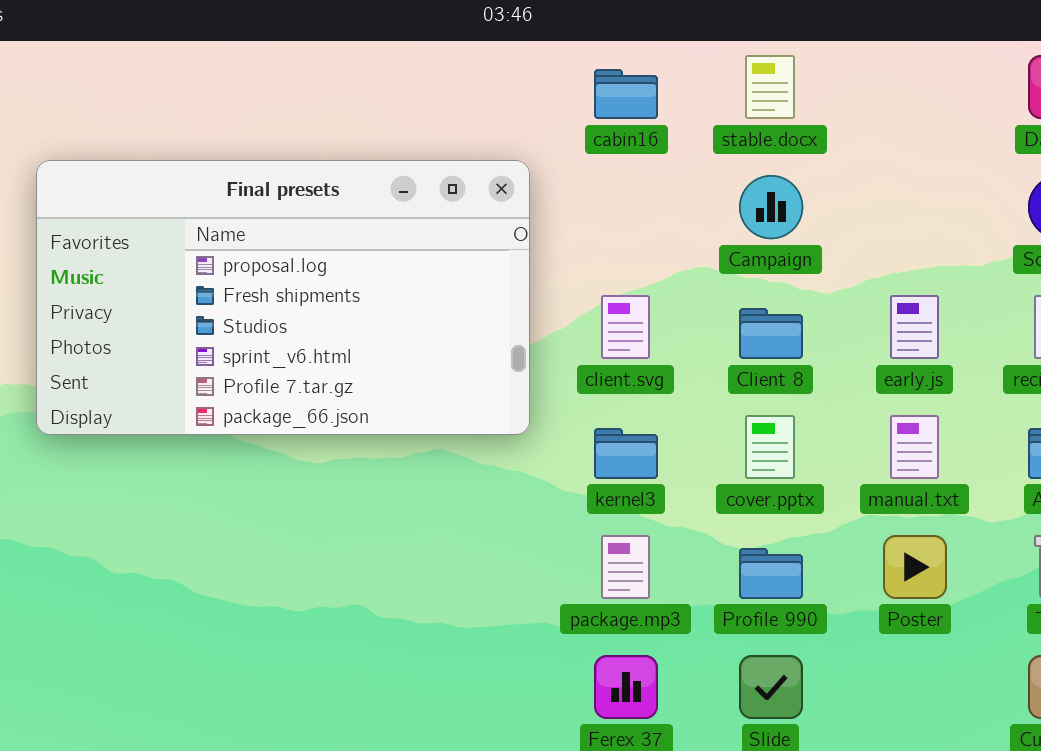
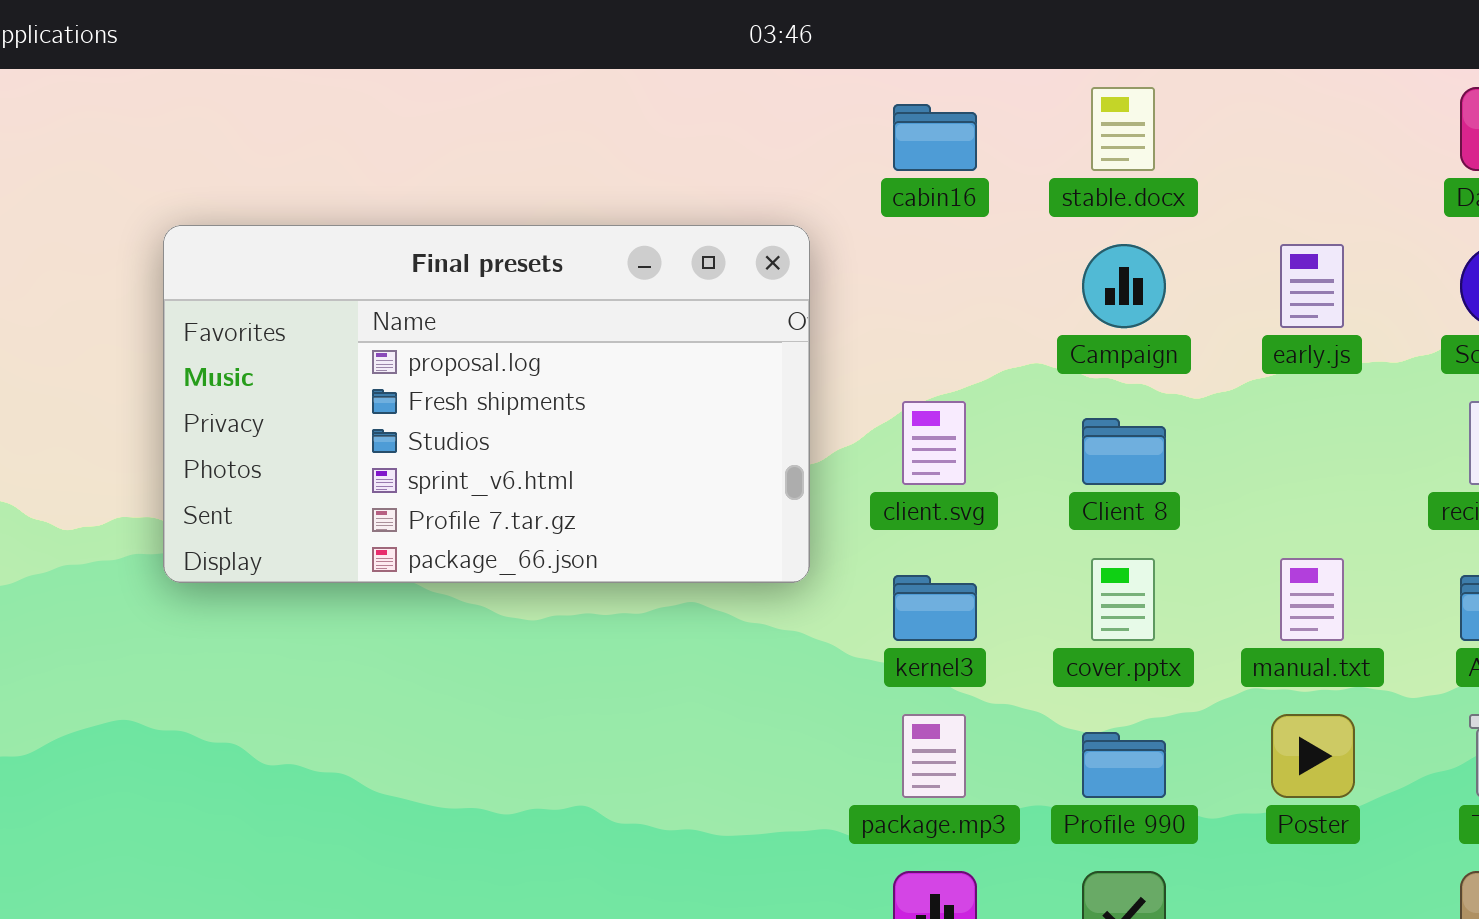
early.js: [890,295,939,359] -> [1280,244,1344,328], moved

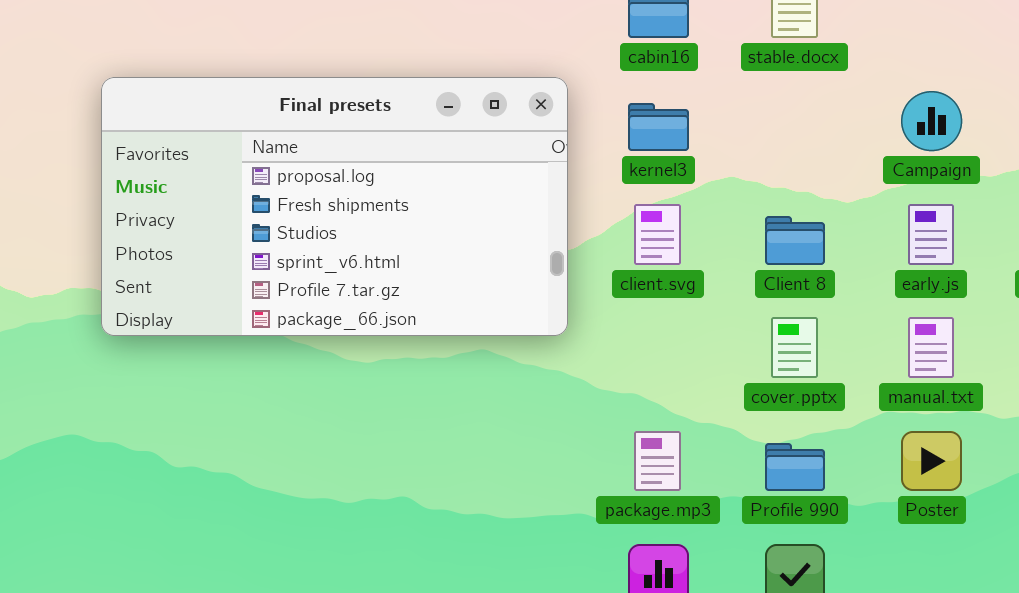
Campaign: [1082,244,1166,328] -> [901,91,962,151], moved
early.js: [1280,244,1344,328] -> [908,204,954,265], moved
kernel3: [893,575,977,641] -> [628,103,689,151], moved

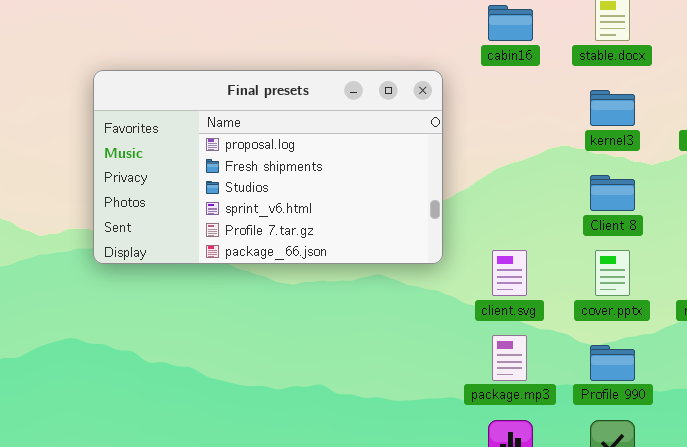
kernel3: [628,103,689,151] -> [590,90,635,126], moved
client.svg: [634,204,681,265] -> [492,250,527,296], moved

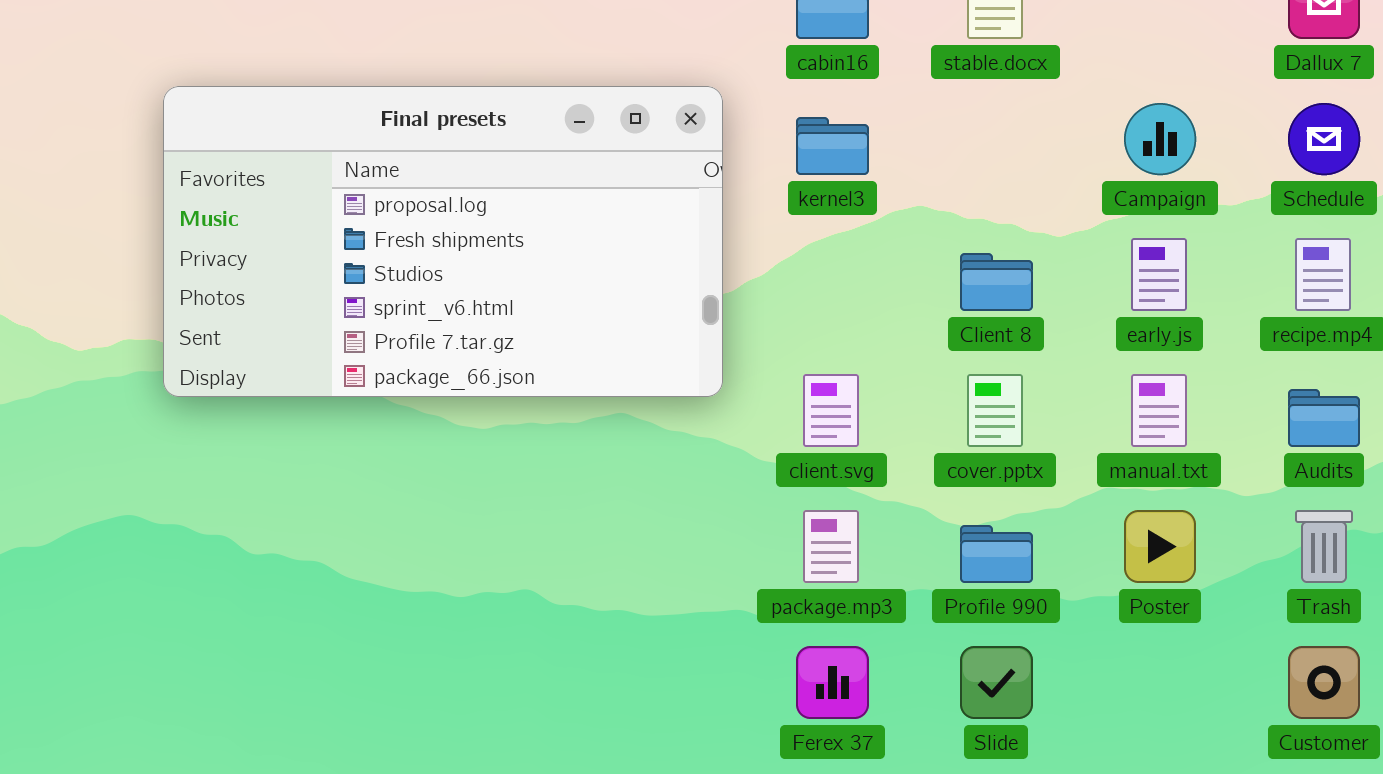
kernel3: [590,90,635,126] -> [796,117,869,175], moved

